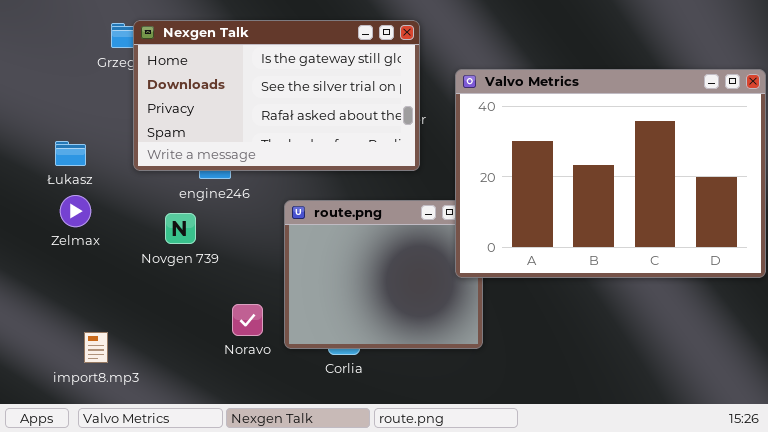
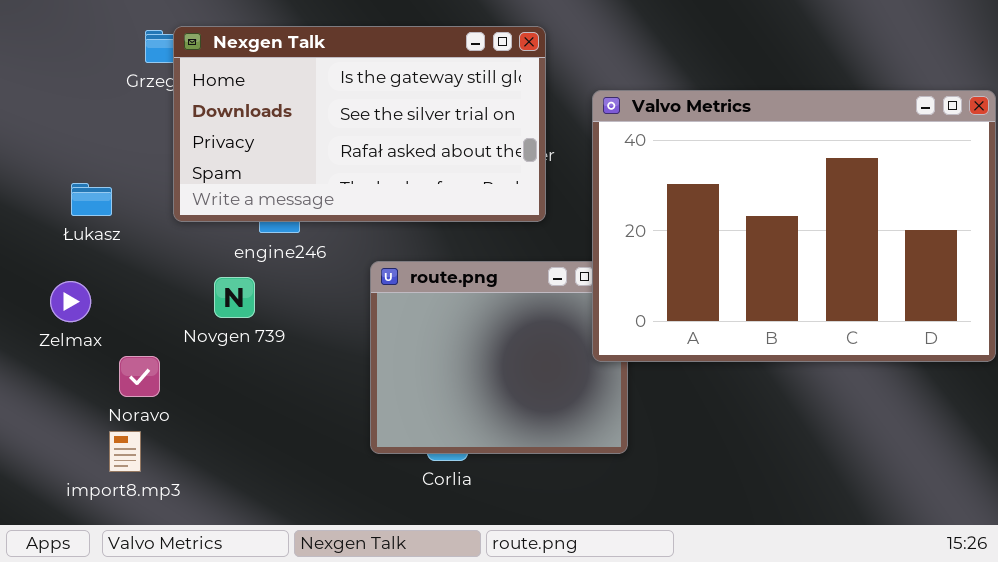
Zelmax: [60,195,91,227] -> [50,281,91,322], moved
Noravo: [232,304,263,336] -> [119,356,160,397], moved

